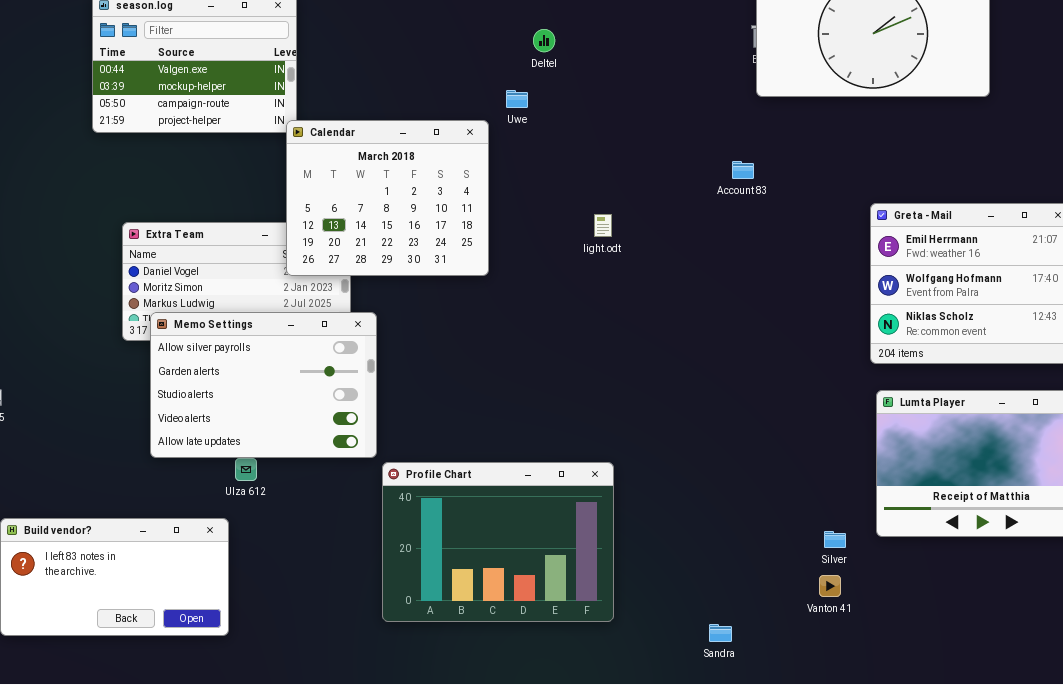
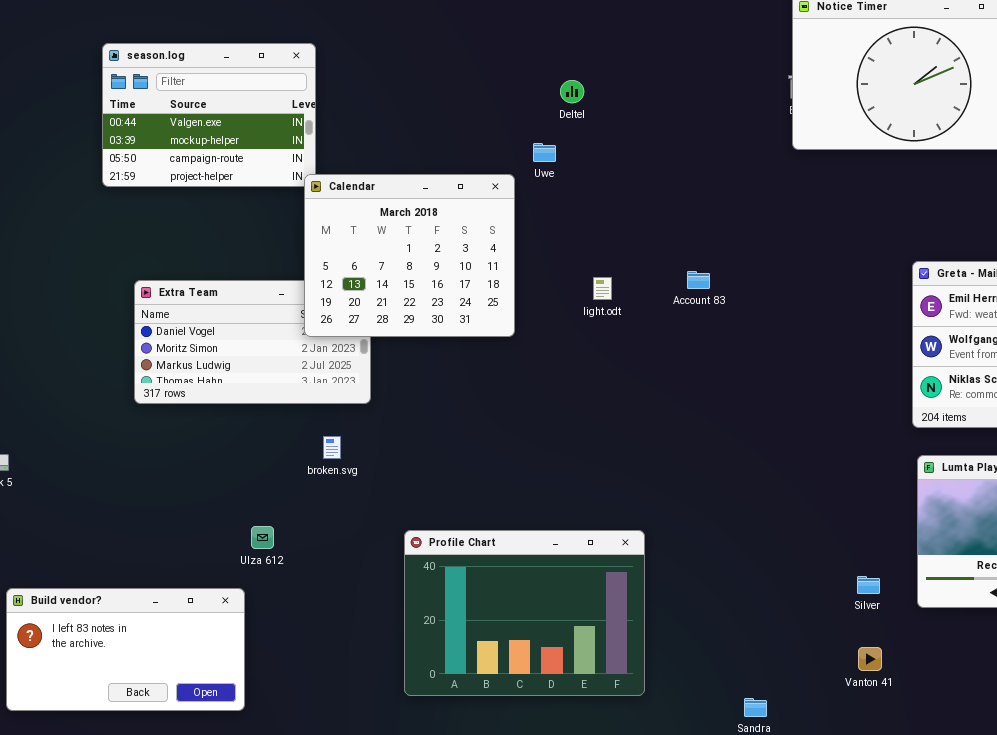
Account 83: [732,161,754,179] -> [687,271,710,289], moved
light.odt: [594,214,612,237] -> [593,277,612,300], moved
Memo Settings: [150,312,377,458] -> none, closed
Silver: [824,531,846,548] -> [857,576,880,594], moved

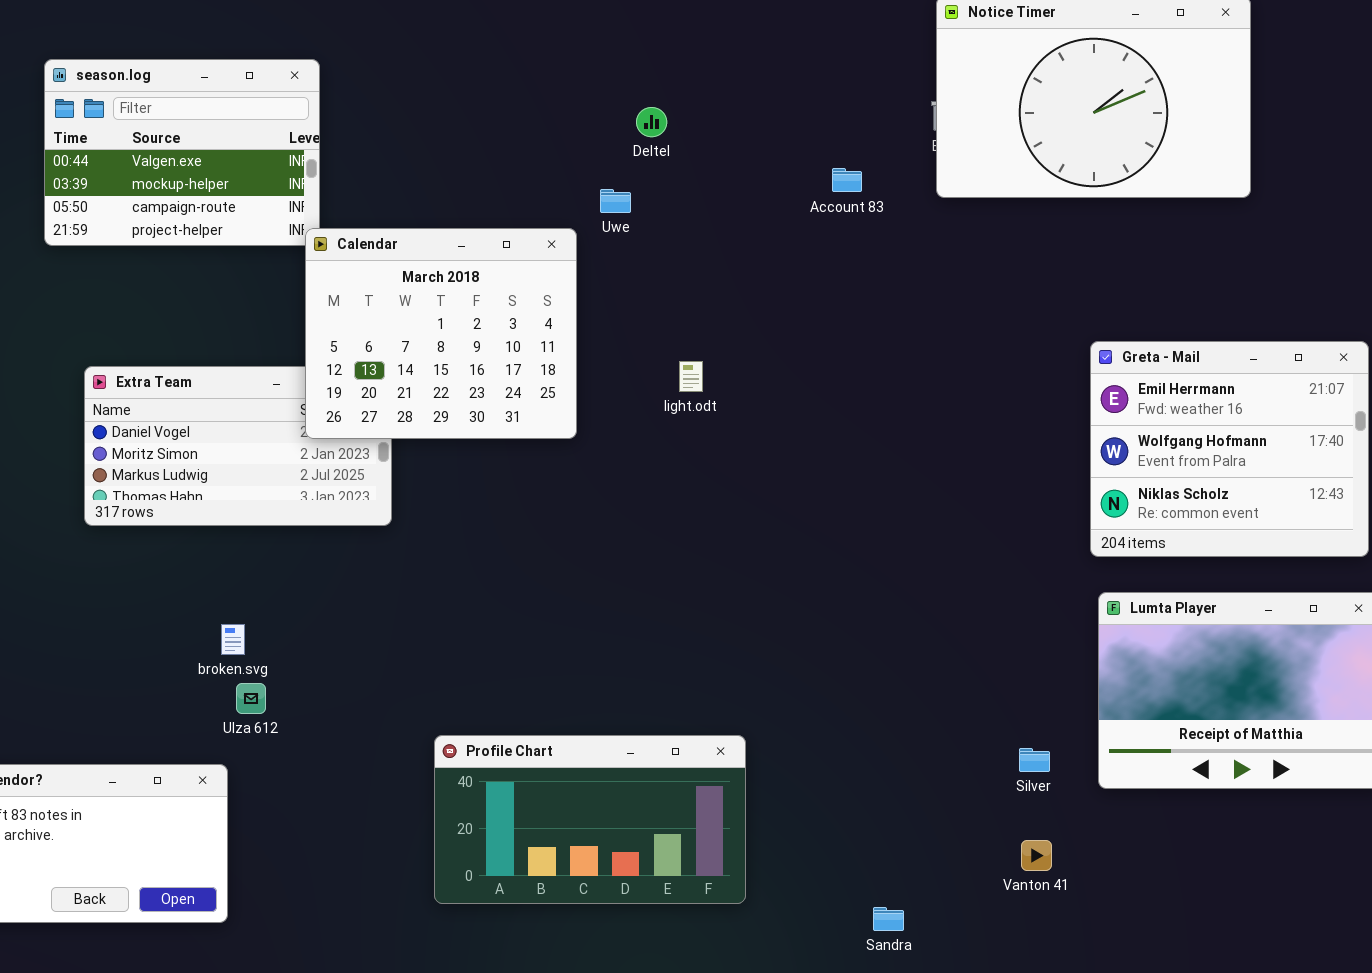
Account 83: [687,271,710,289] -> [832,168,862,192], moved
broken.svg: [323,436,341,459] -> [221,624,245,655], moved
Profile Chart: [404,530,645,696] -> [434,735,746,904], resized

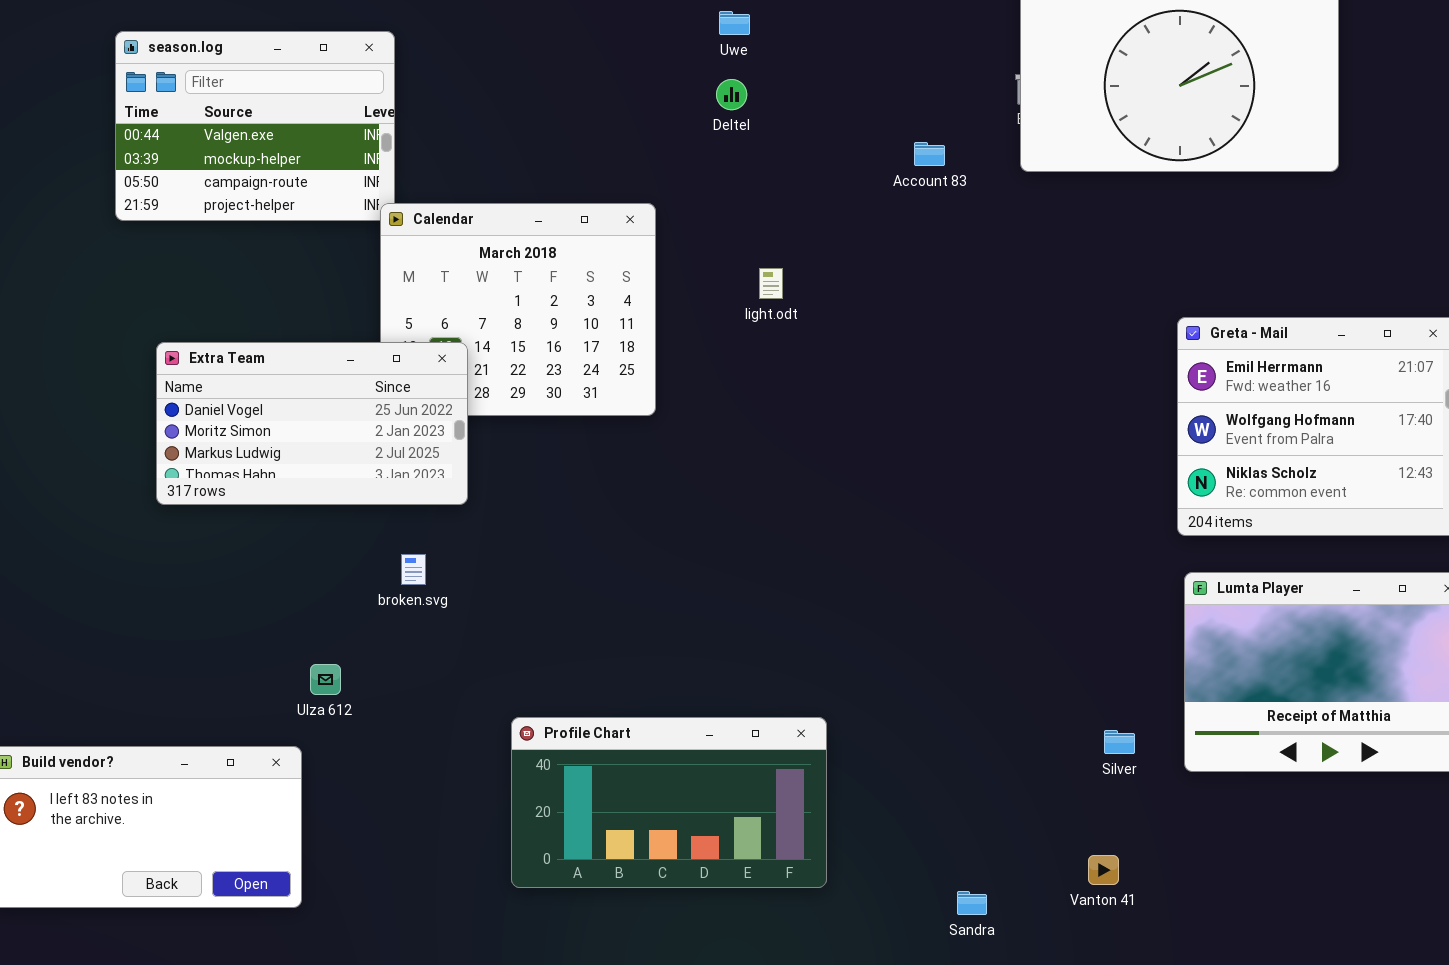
Uwe: [600,189,631,213] -> [719,11,750,35], moved
light.odt: [679,361,703,392] -> [759,268,783,299], moved
Extra Team: [84,366,392,526] -> [156,342,468,505], raised
broken.svg: [221,624,245,655] -> [401,554,426,585], moved
Vanton 41: [1021,840,1052,871] -> [1088,855,1119,885], moved

